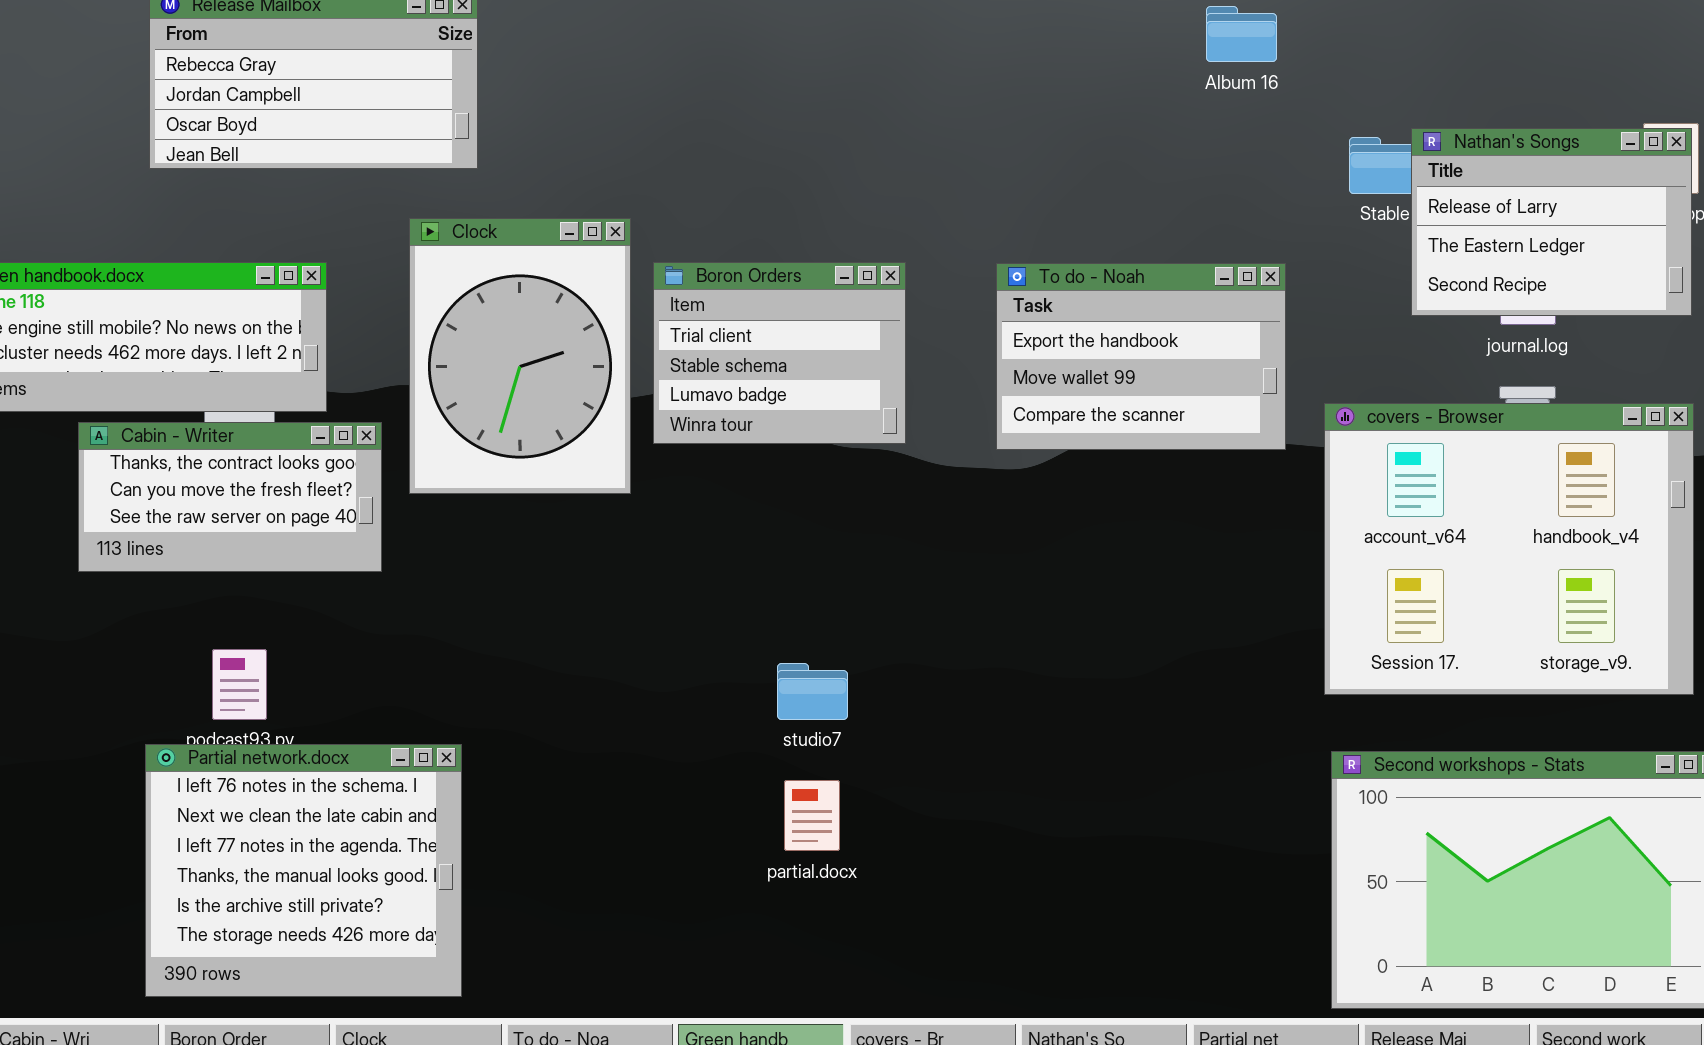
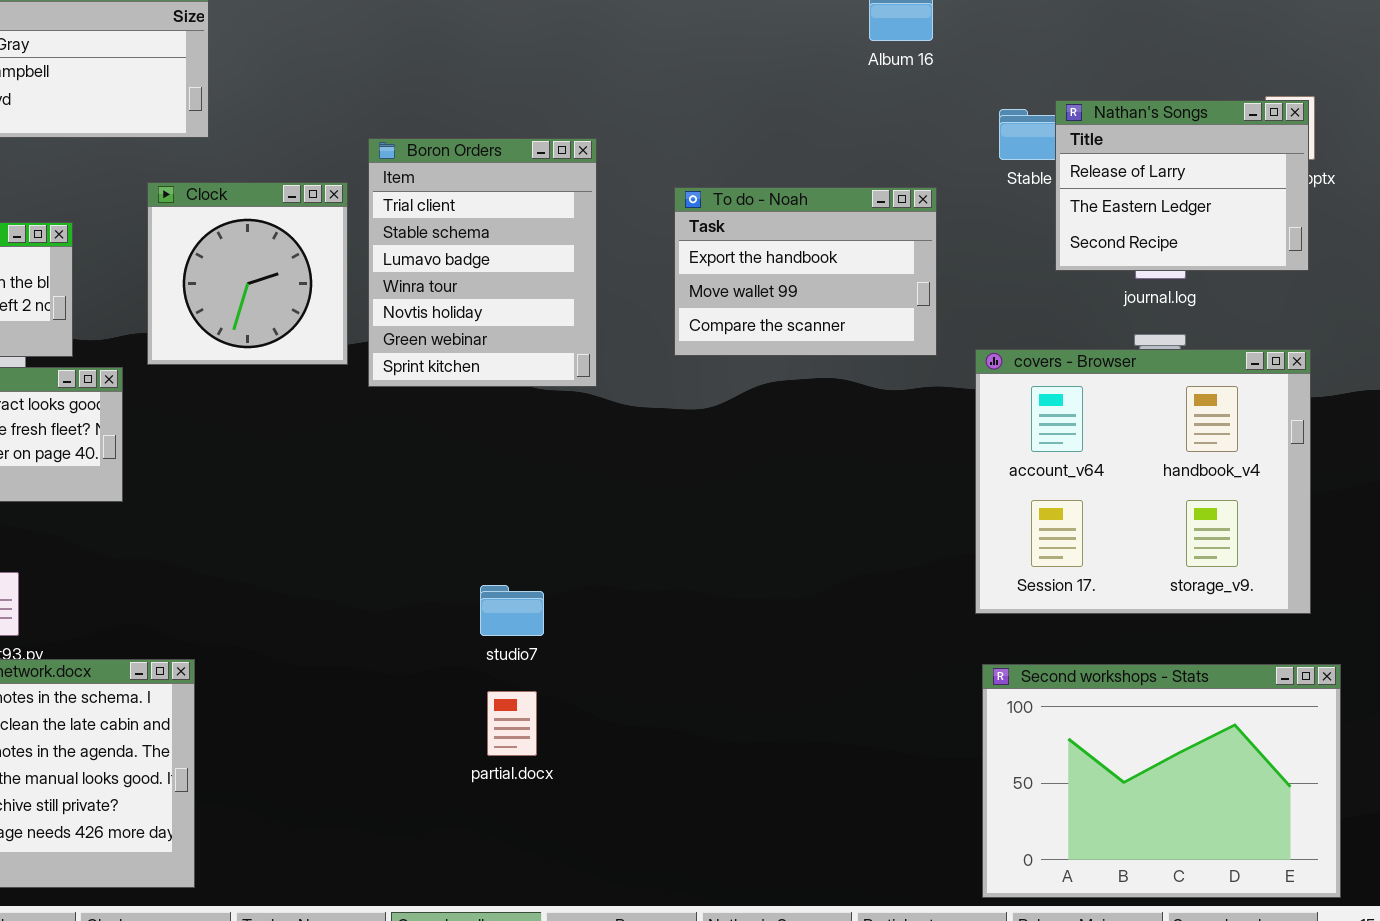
Clock: [409,218,631,494] -> [147,182,348,365], resized
Boron Orders: [653,262,906,444] -> [368,138,597,387], resized
To do - Noah: [996,263,1286,450] -> [674,187,937,356], moved

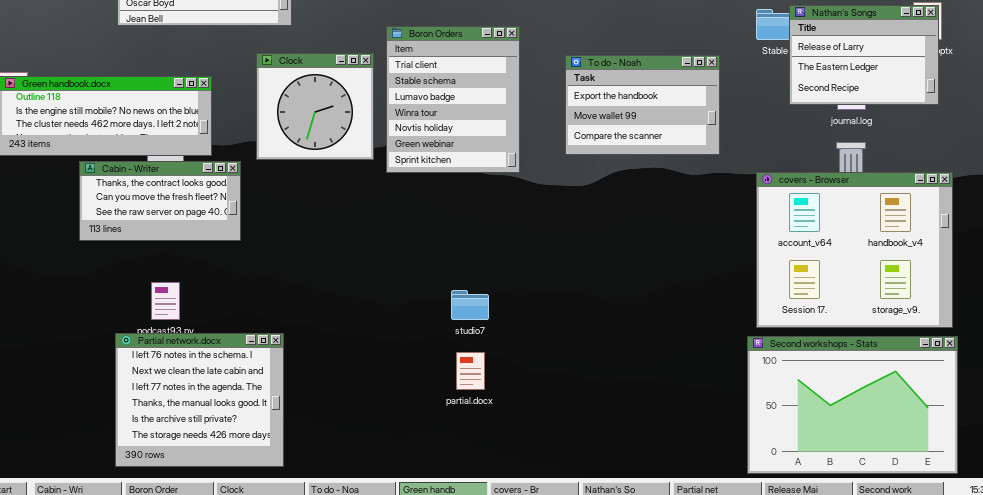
covers - Browser: [975,349,1311,614] -> [756,172,953,328], moved

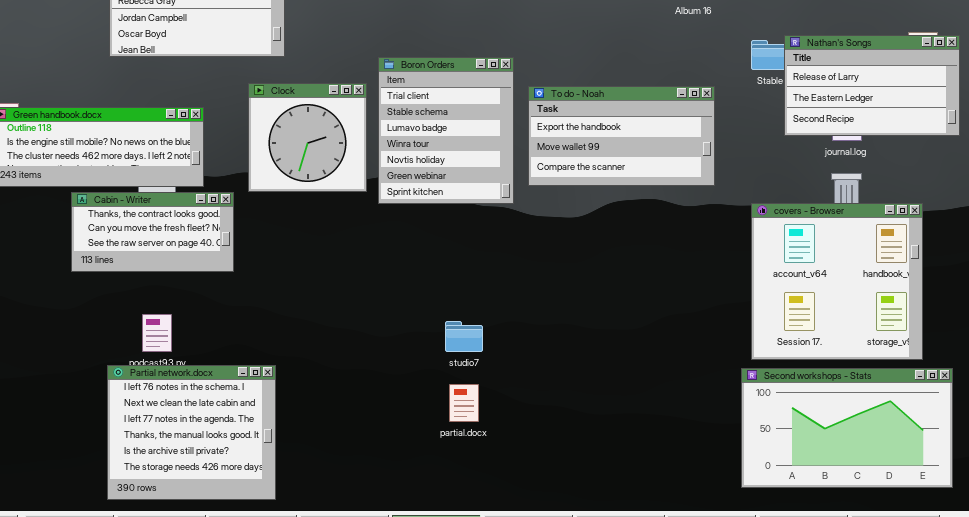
Nathan's Songs: [789,5,939,105] -> [784,35,960,136], resized
To do - Noah: [565,55,720,155] -> [528,86,715,186], resized
covers - Browser: [756,172,953,328] -> [751,203,923,360], resized
Second workshops - Stats: [747,336,958,474] -> [741,368,953,488], resized

